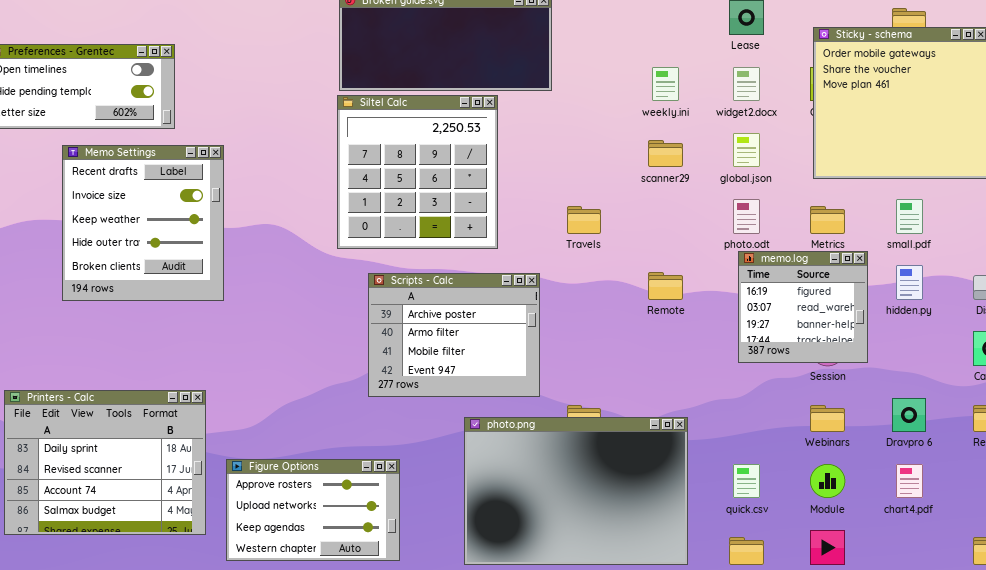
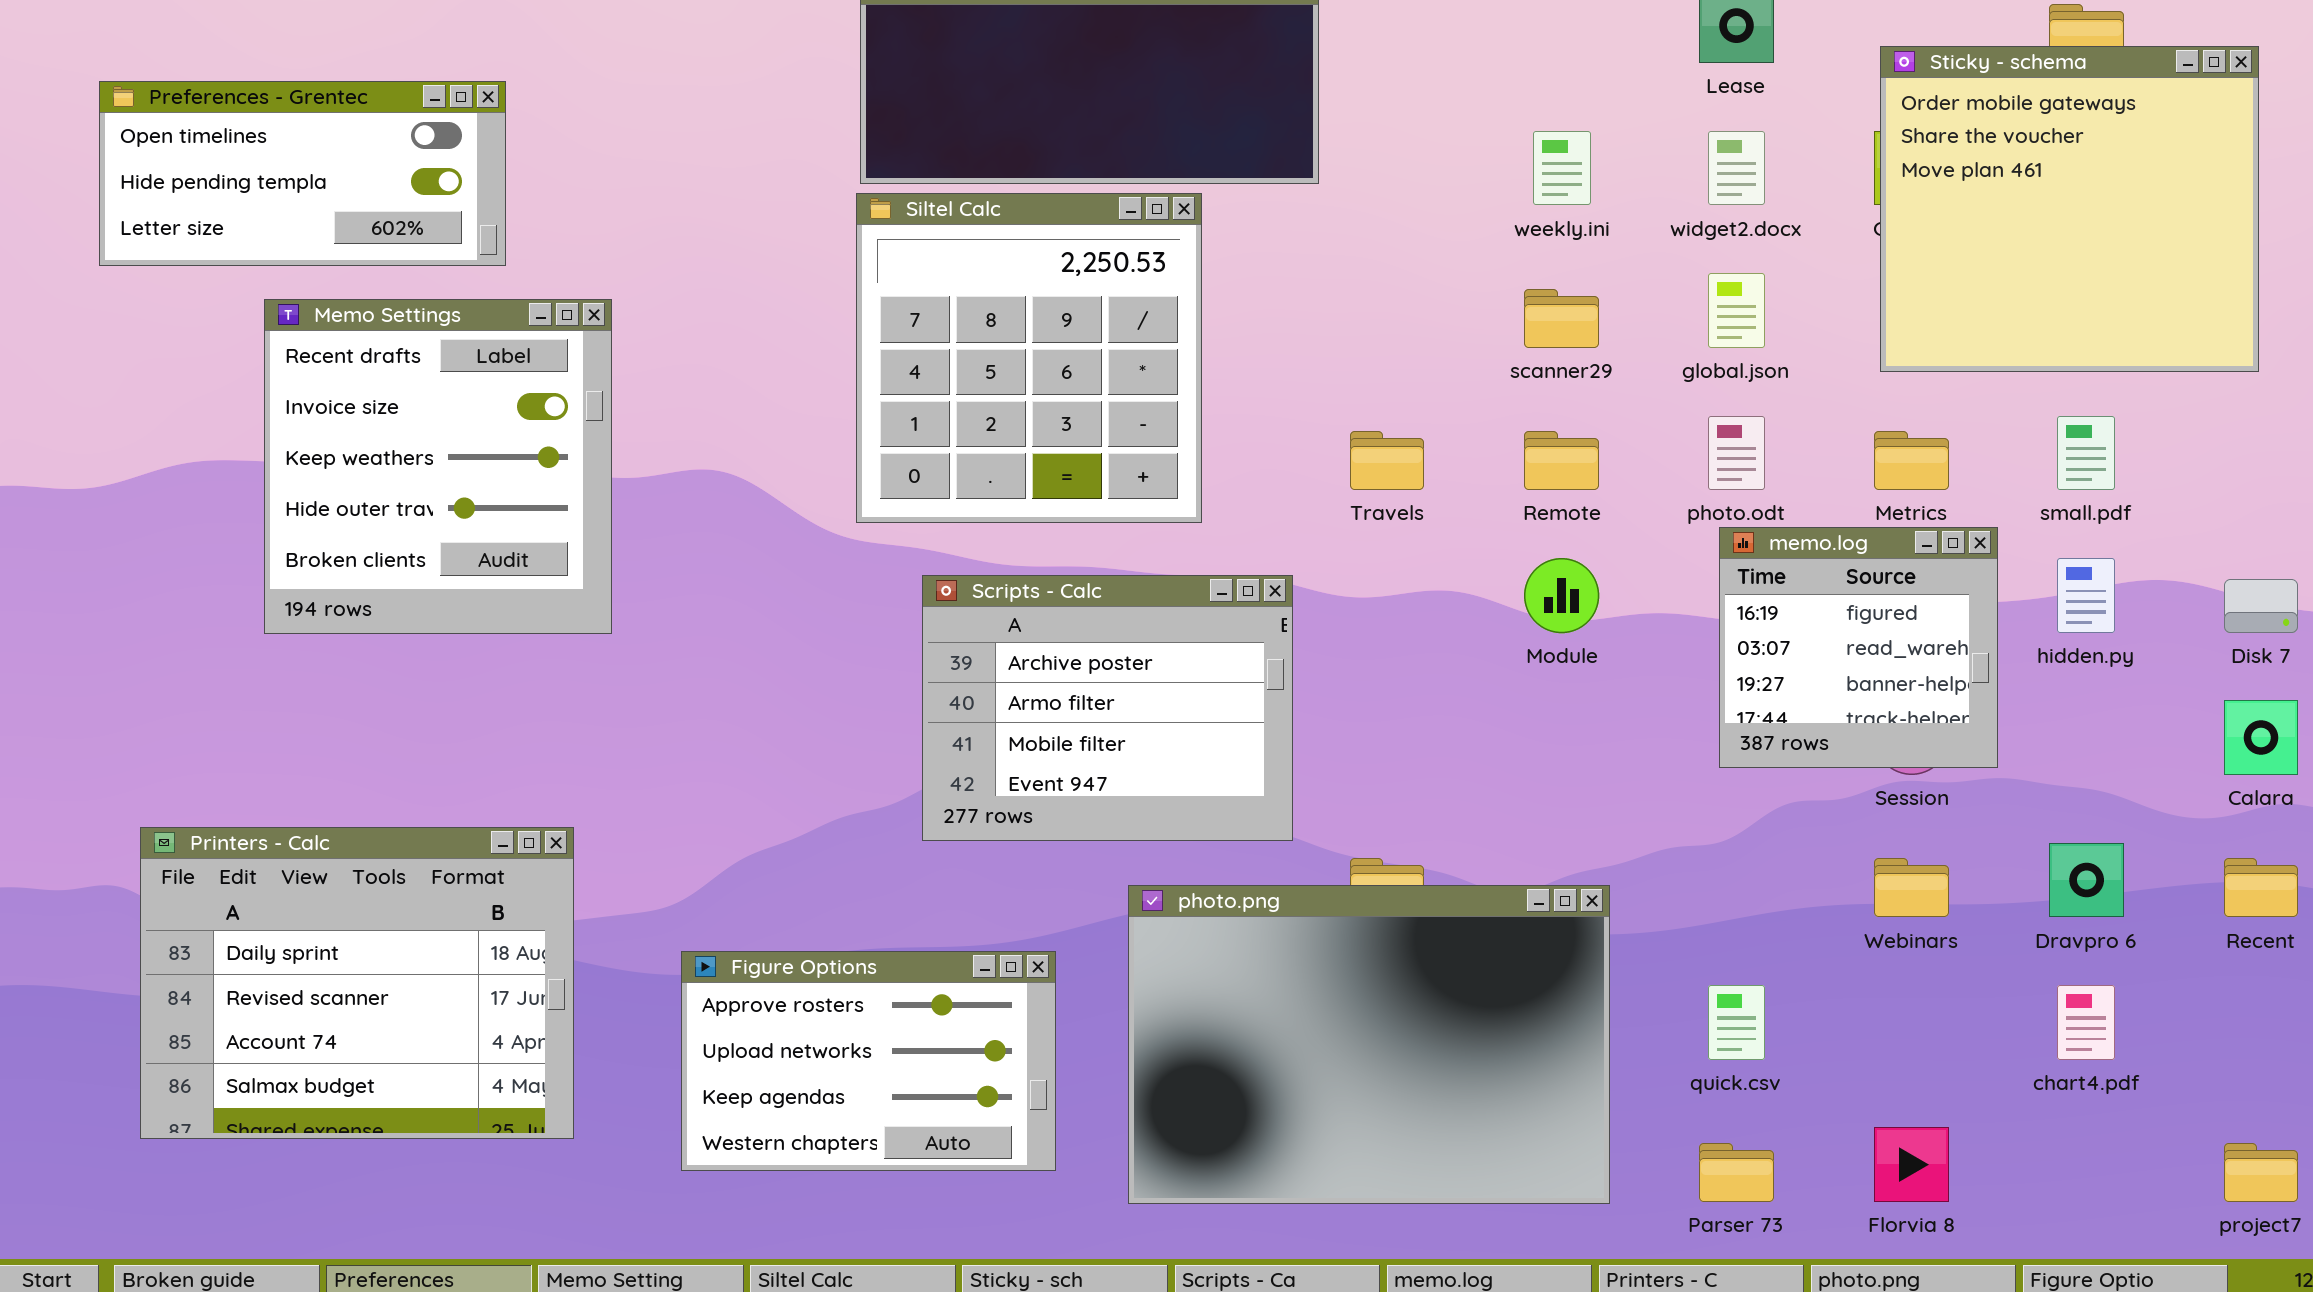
Remote: [648,272,683,300] -> [1524,431,1599,490], moved
Figure Options: [226,459,400,561] -> [681,951,1056,1171], moved
Module: [810,464,845,498] -> [1524,558,1599,633], moved

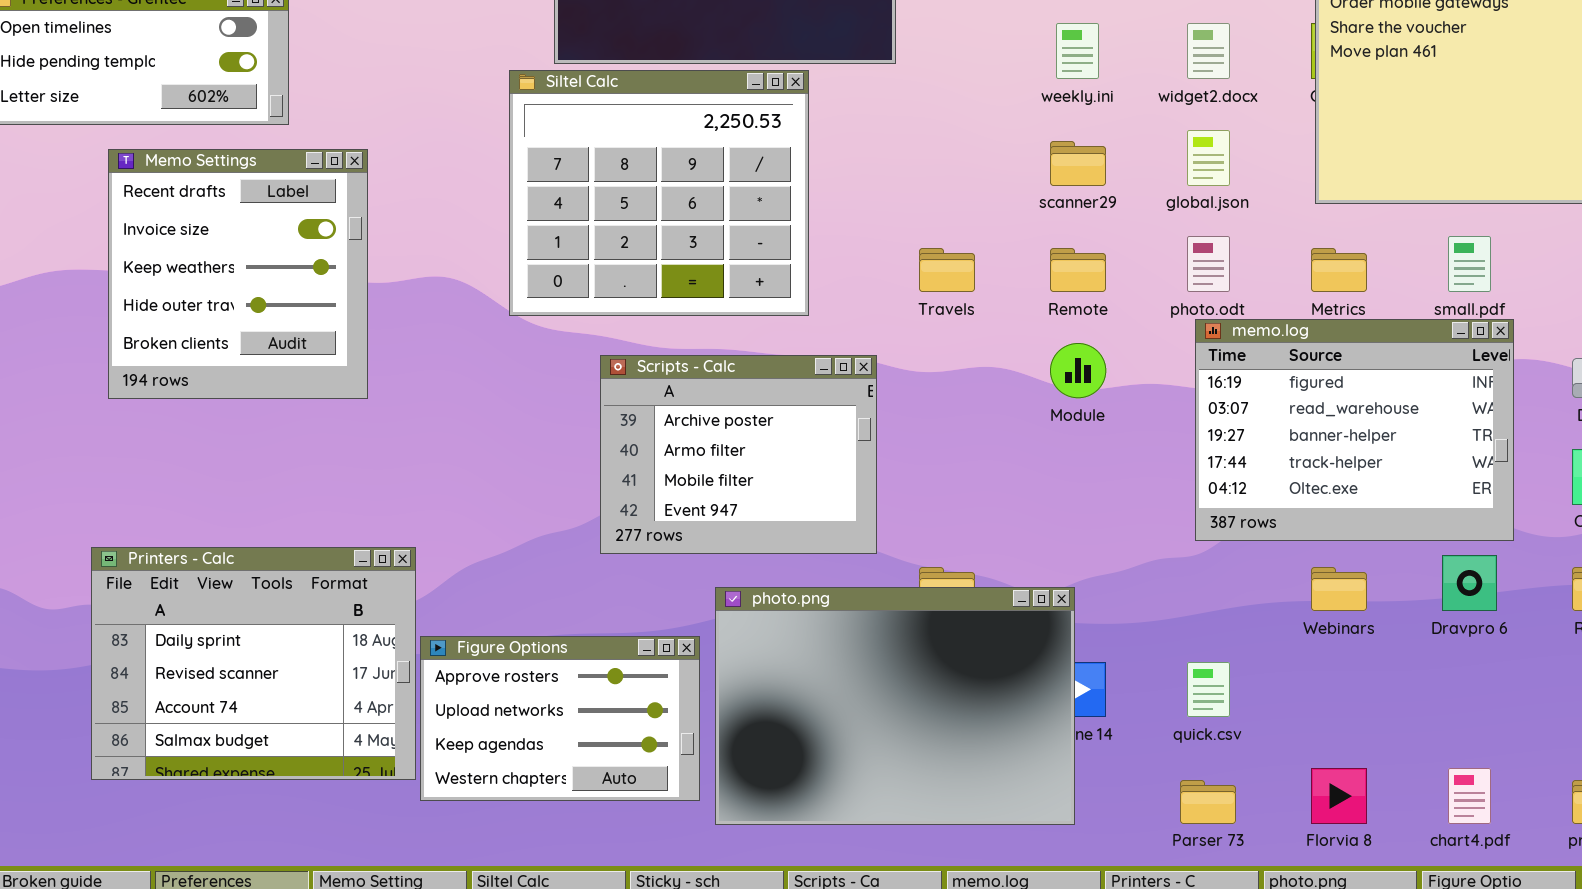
Siltel Calc: [856,193,1202,523] -> [509,70,809,316], resized
memo.log: [1719,527,1998,768] -> [1195,319,1514,541], resized
Printers - Calc: [140,827,574,1139] -> [91,547,416,780], moved
photo.png: [1128,885,1610,1204] -> [715,587,1075,825], moved
chart4.pdf: [2057,985,2115,1060] -> [1448,768,1491,824], moved

